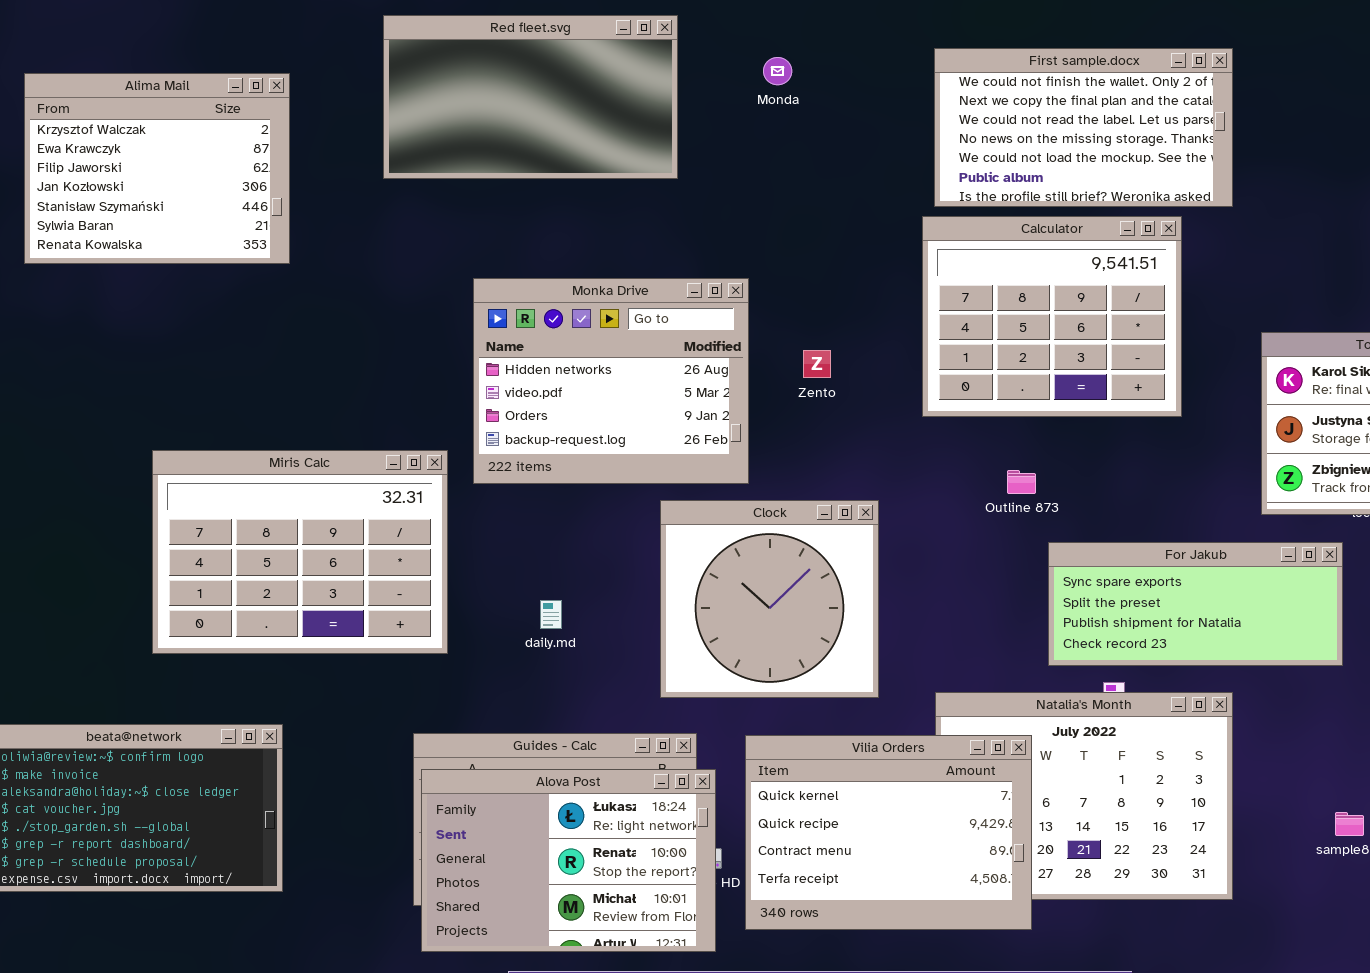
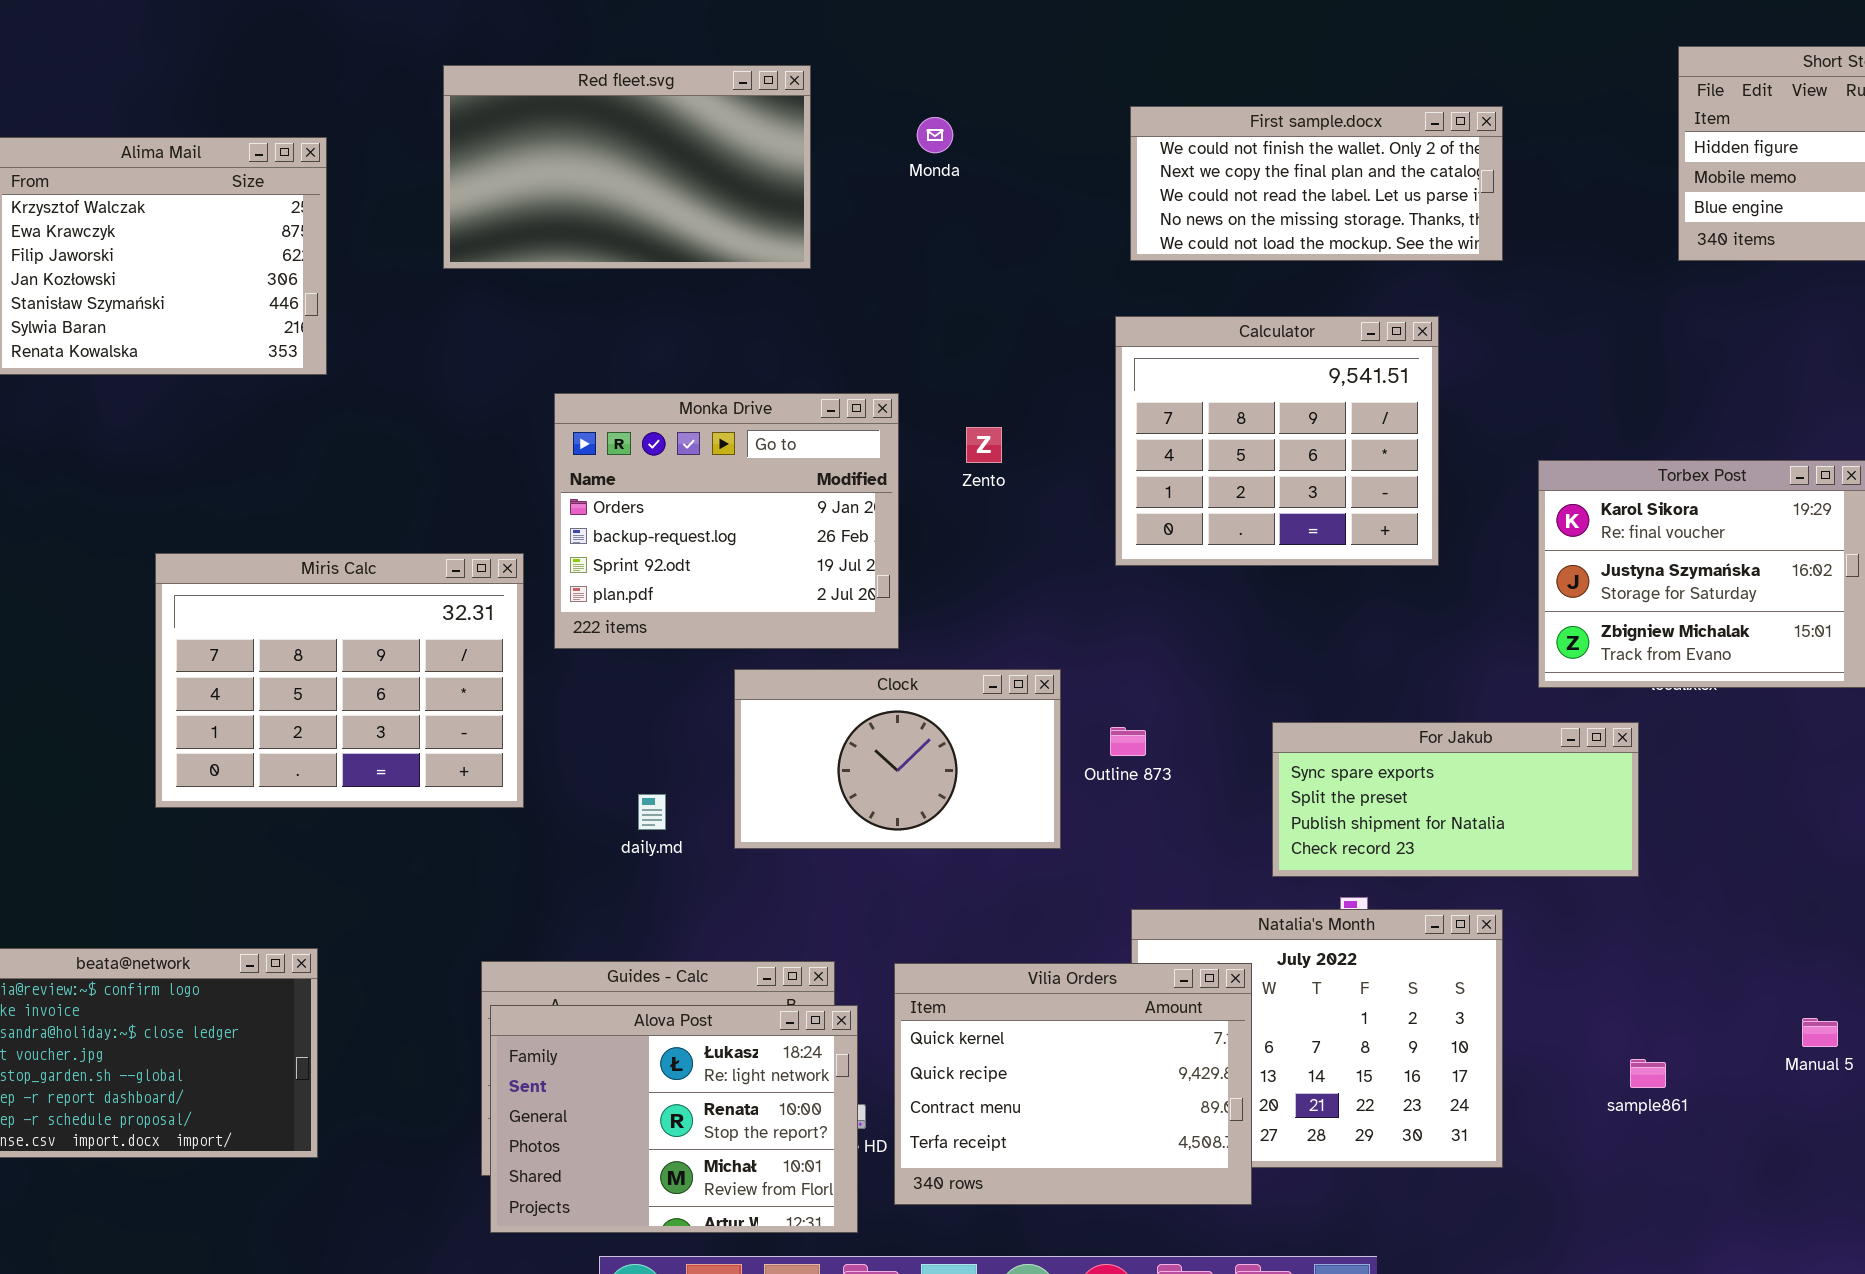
First sample.docx: [934,48,1233,207] -> [1130,106,1503,261], resized
Monka Drive: [473,278,749,484] -> [554,393,899,649], scrolled down 2 rows
Zento: [803,350,831,378] -> [966,427,1002,463], moved
Miris Calc: [152,450,448,654] -> [155,553,524,808], moved
Outline 873: [1007,470,1036,494] -> [1110,727,1146,756], moved
Clock: [660,500,879,698] -> [734,669,1061,849], resized

